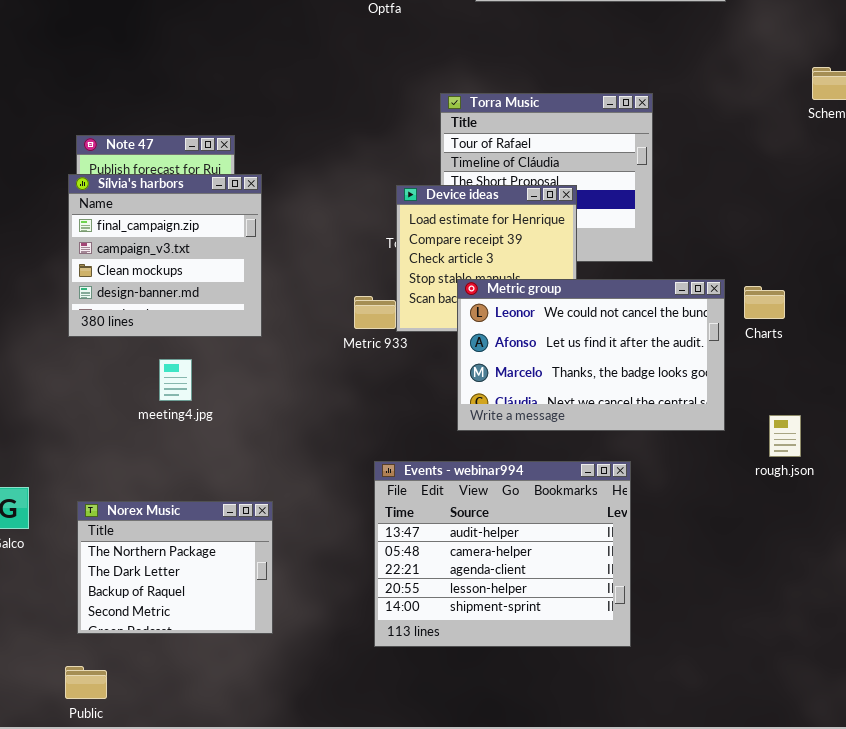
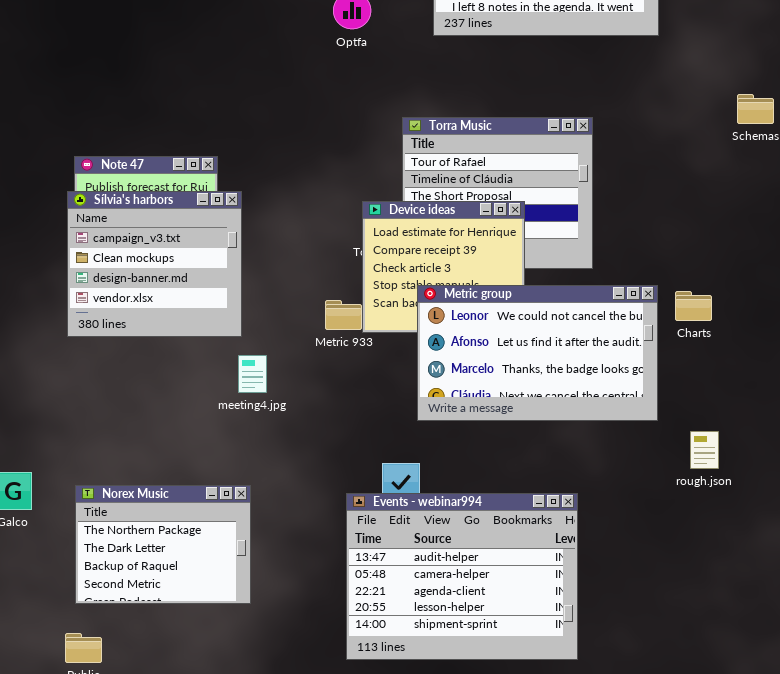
Sílvia's harbors: [68,174,262,337] -> [67,191,242,337], scrolled down 1 row
meeting4.jpg: [159,359,192,401] -> [238,355,267,393], moved
rough.json: [769,415,801,457] -> [690,431,719,469], moved
Events - webinar994: [374,461,631,647] -> [346,493,578,660], moved

